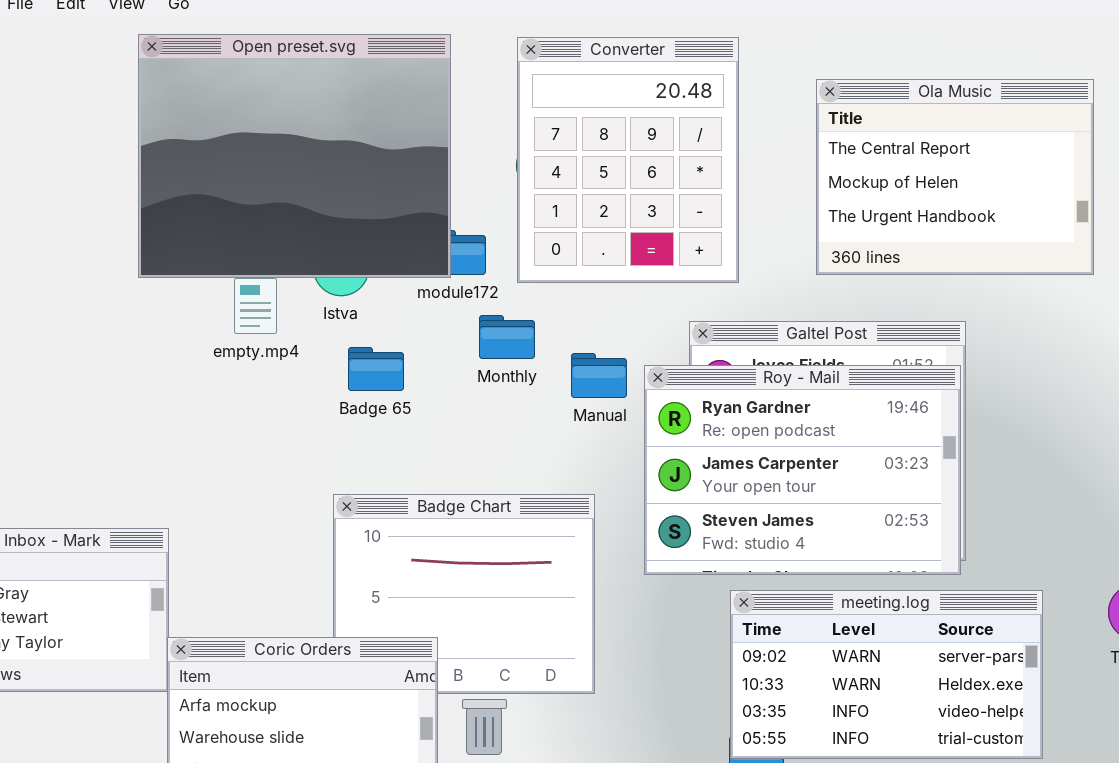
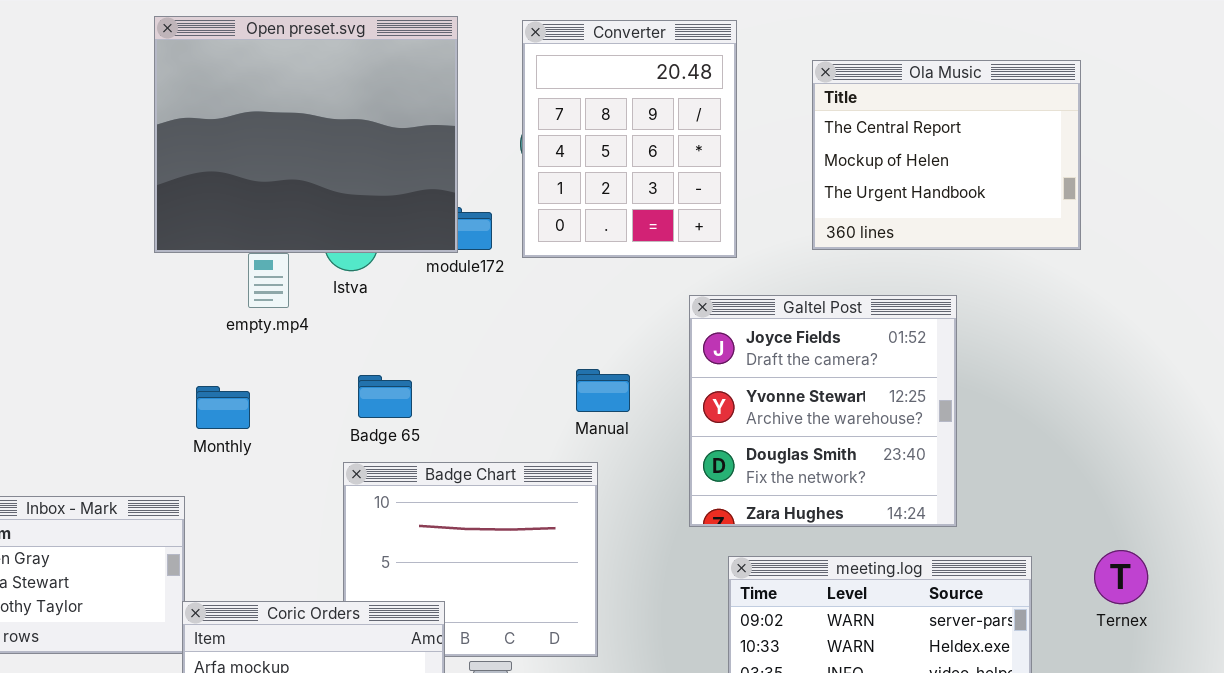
Monthly: [479,315,535,359] -> [196,386,250,429], moved
Badge 65: [348,347,404,391] -> [358,375,412,418], moved
Manual: [571,353,627,398] -> [576,369,630,412], moved
Roy - Mail: [644,365,961,575] -> none, closed

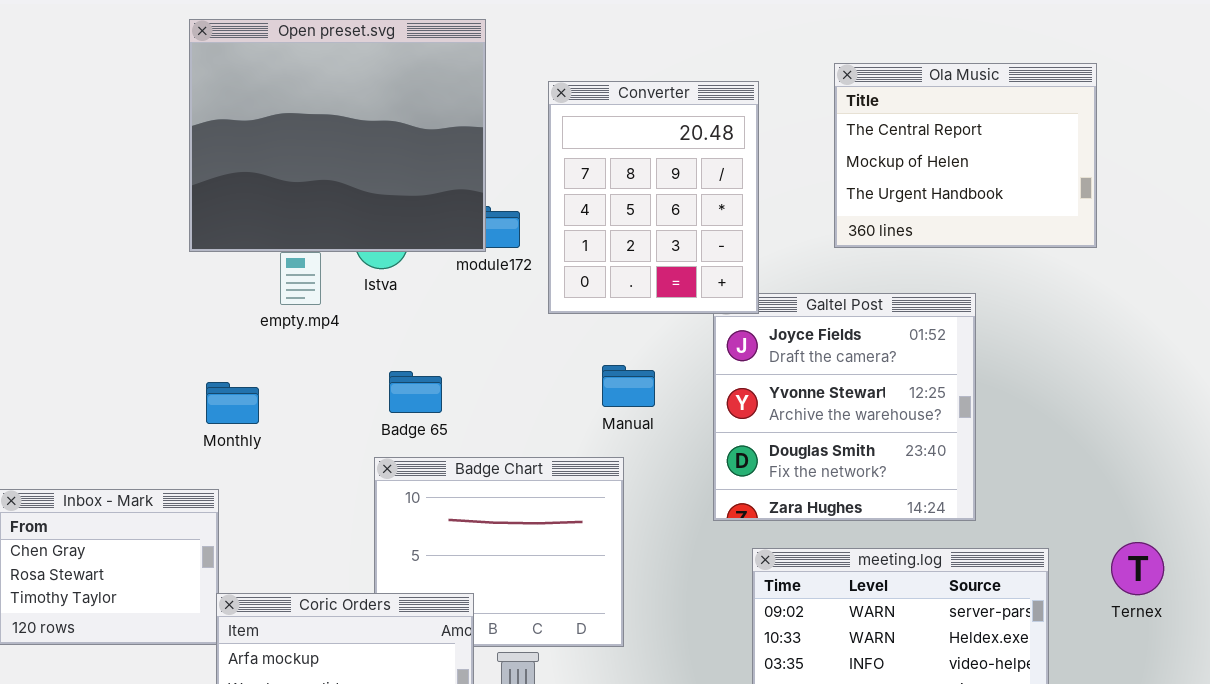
Converter: [522,20,737,258] -> [548,81,759,314], moved
Monthly: [196,386,250,429] -> [206,382,259,424], moved

